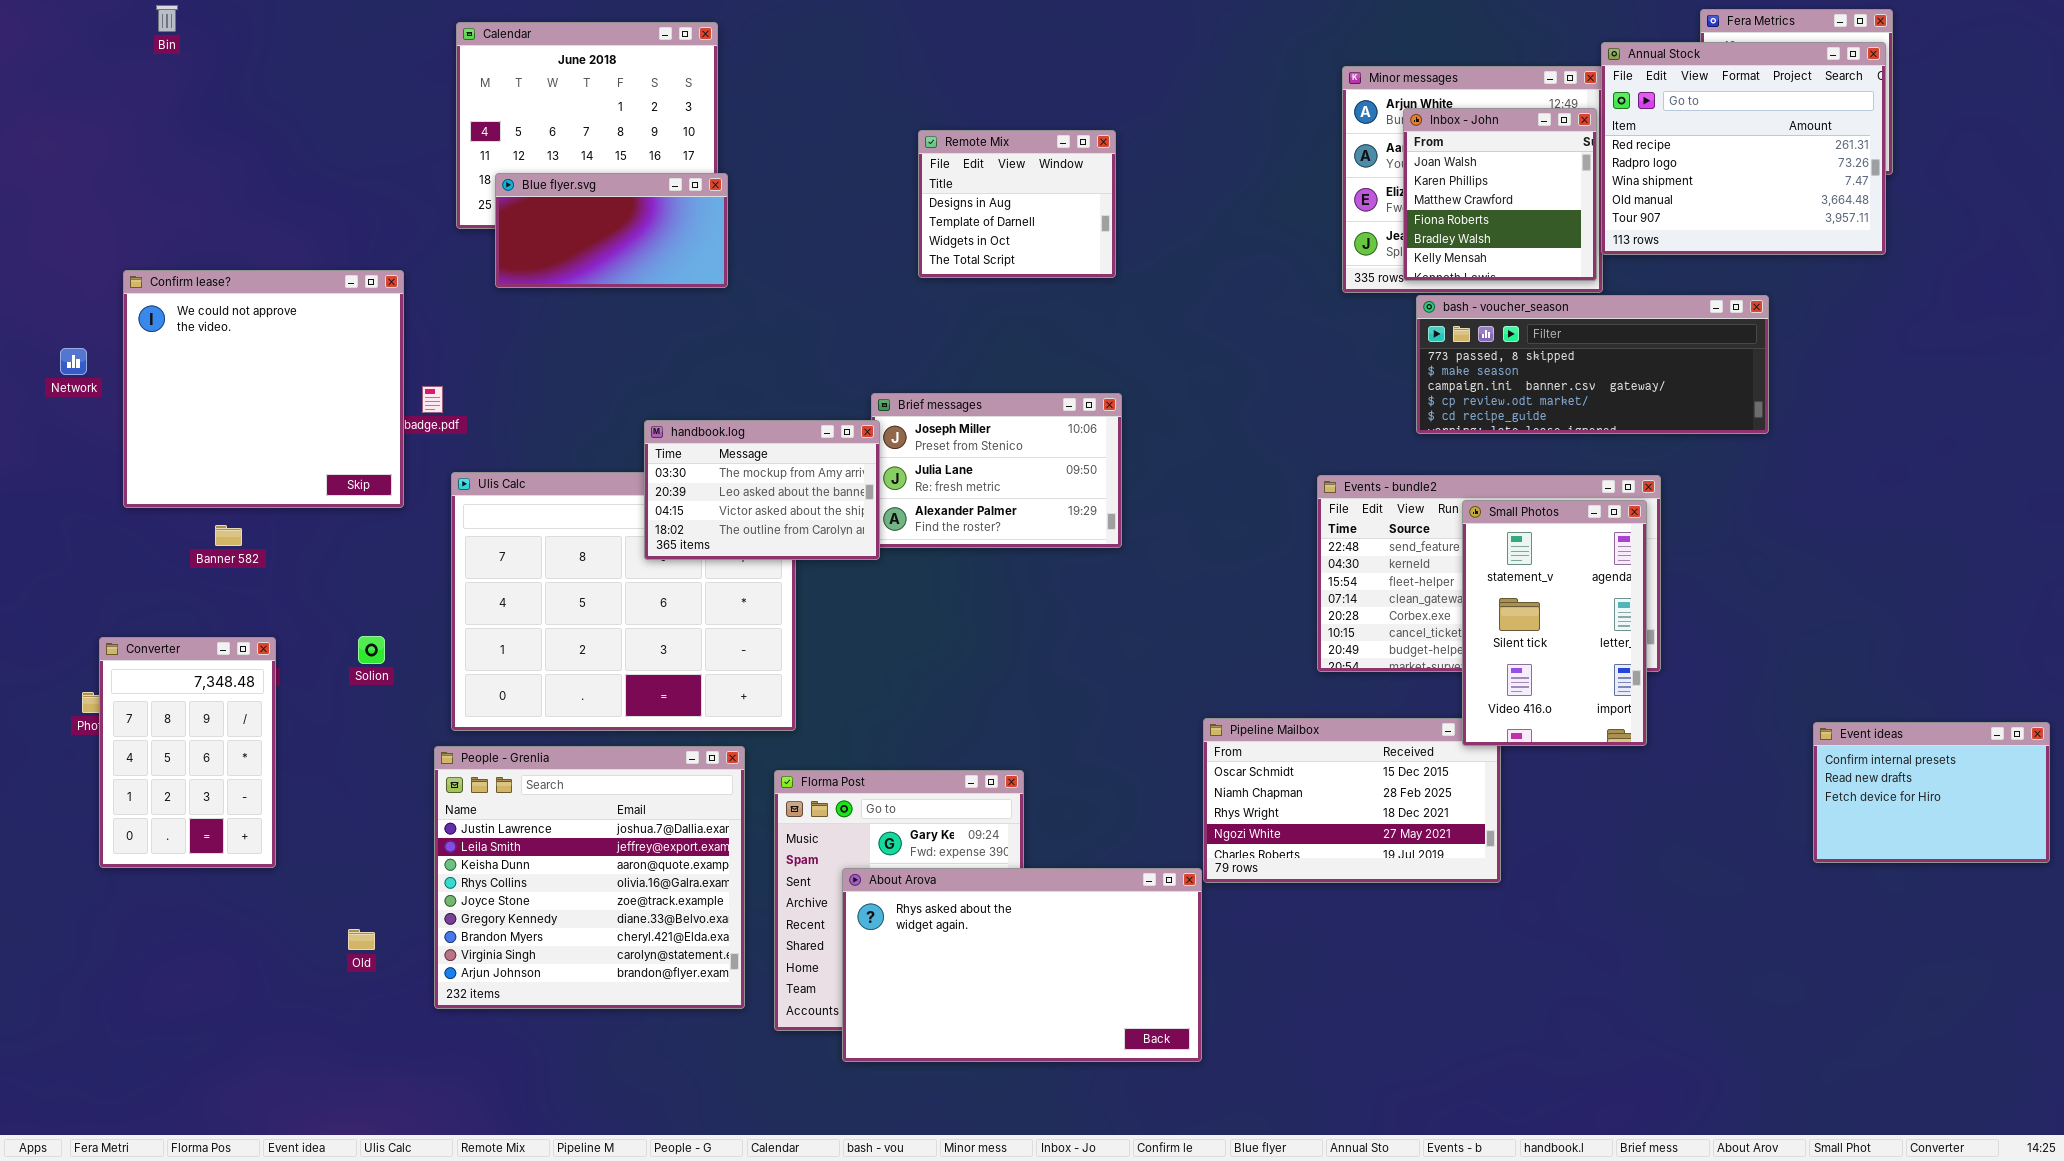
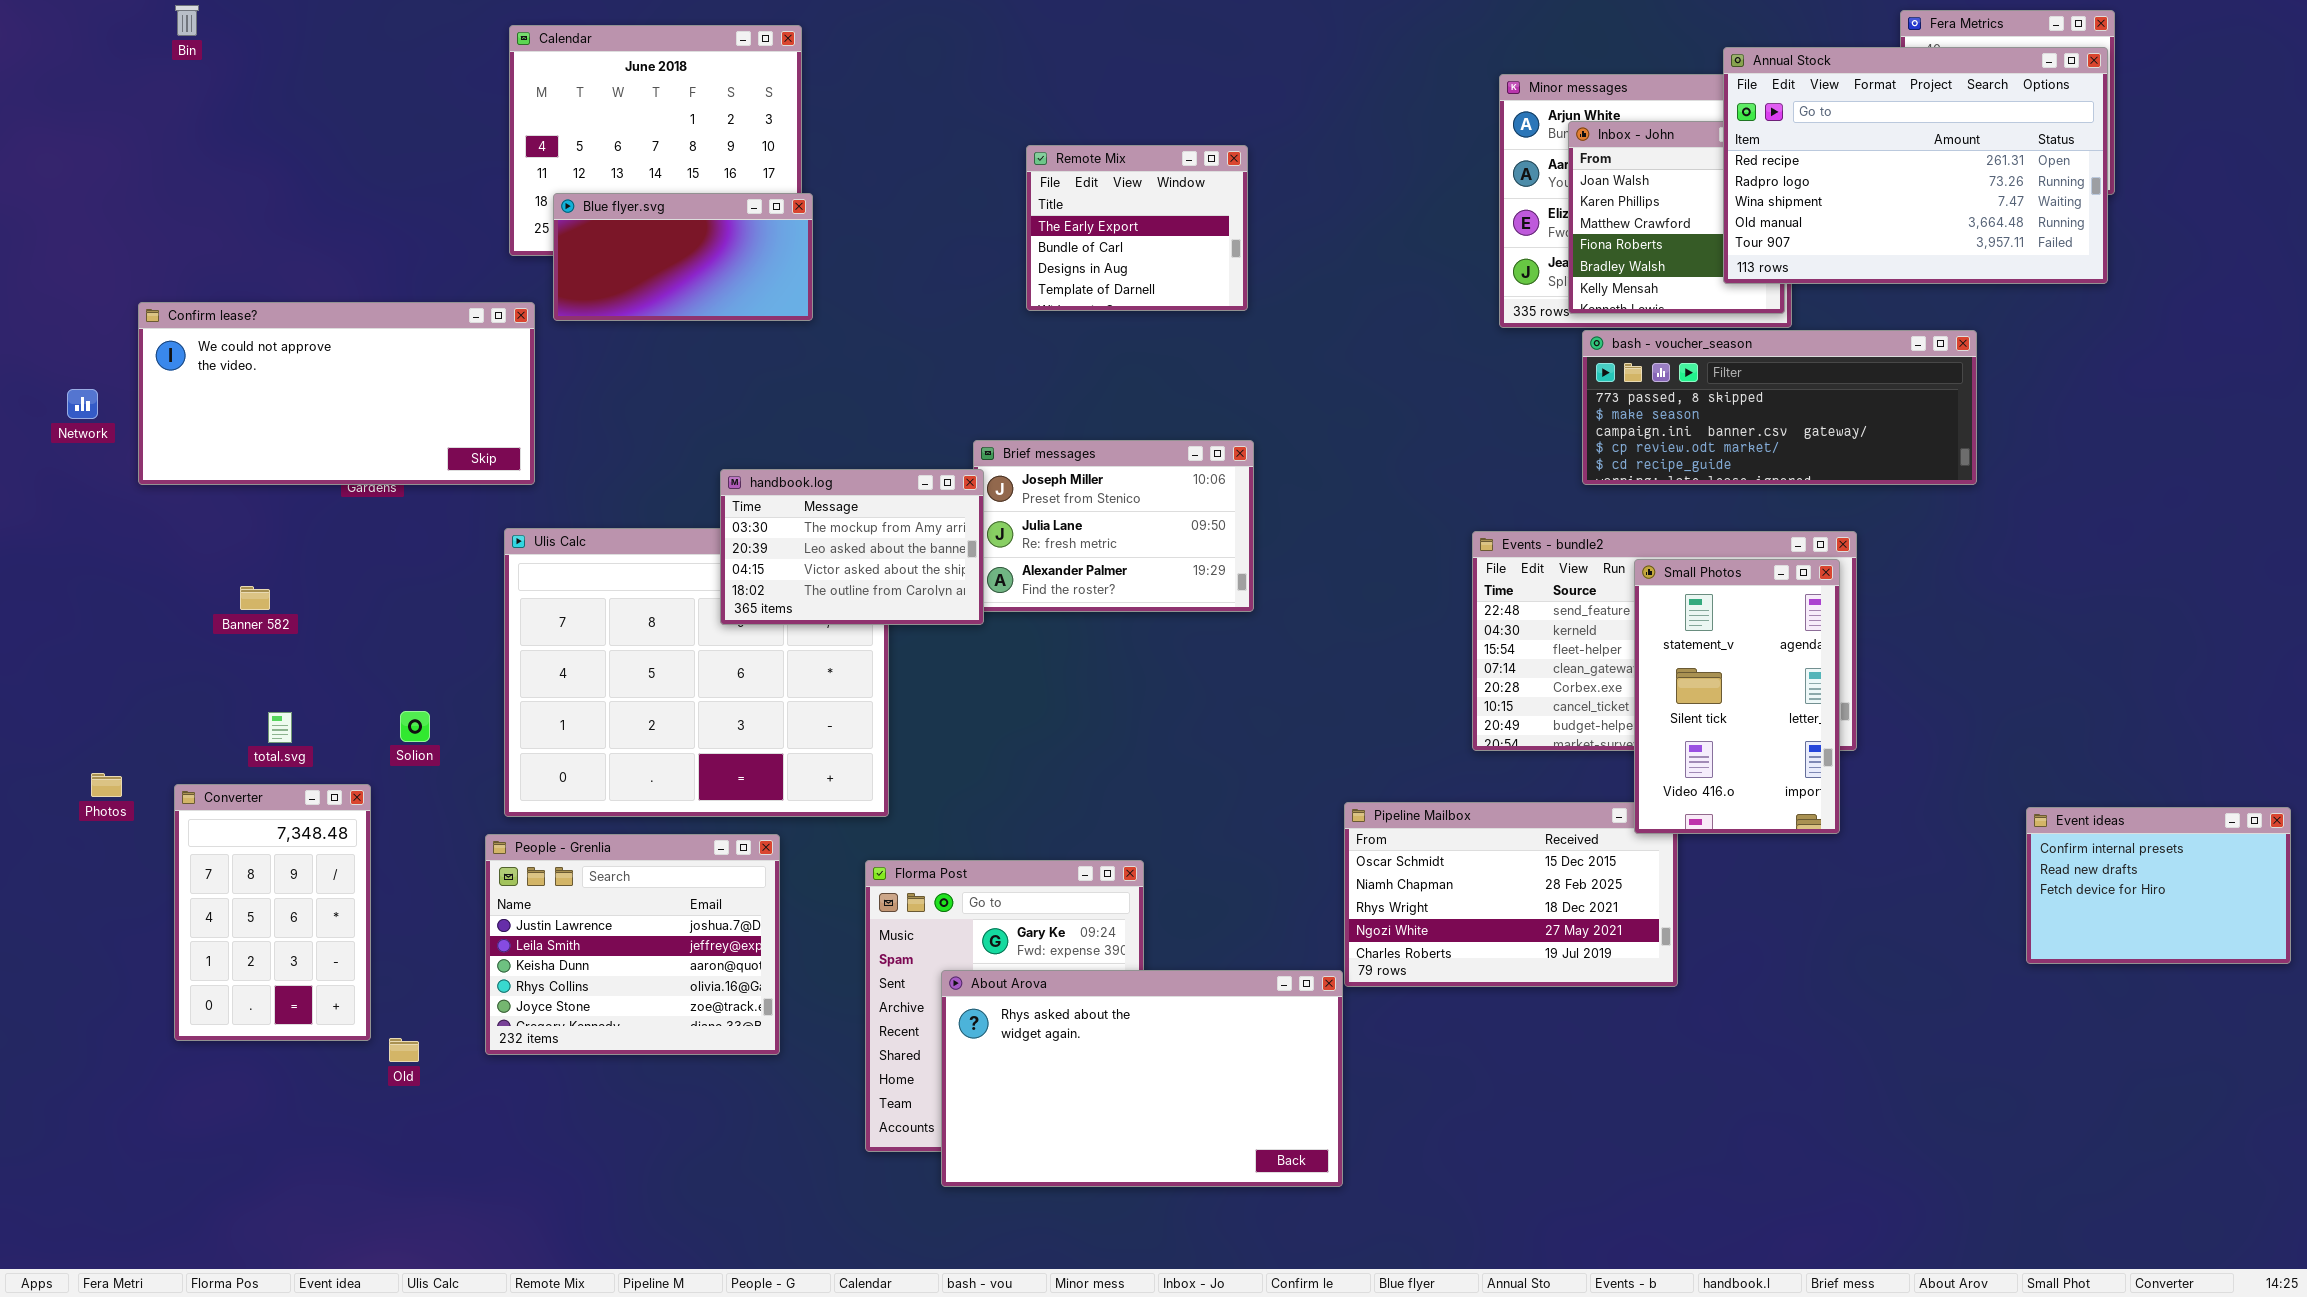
Annual Stock: [1601,42,1886,255] -> [1723,47,2108,284], resized
Remote Mix: [918,130,1116,278] -> [1026,145,1248,311], scrolled up 2 rows
Confirm lease?: [123,270,404,508] -> [138,302,535,485], resized
Converter: [99,637,276,868] -> [174,784,371,1041], moved
People - Grenlia: [434,746,745,1009] -> [485,834,780,1055], resized

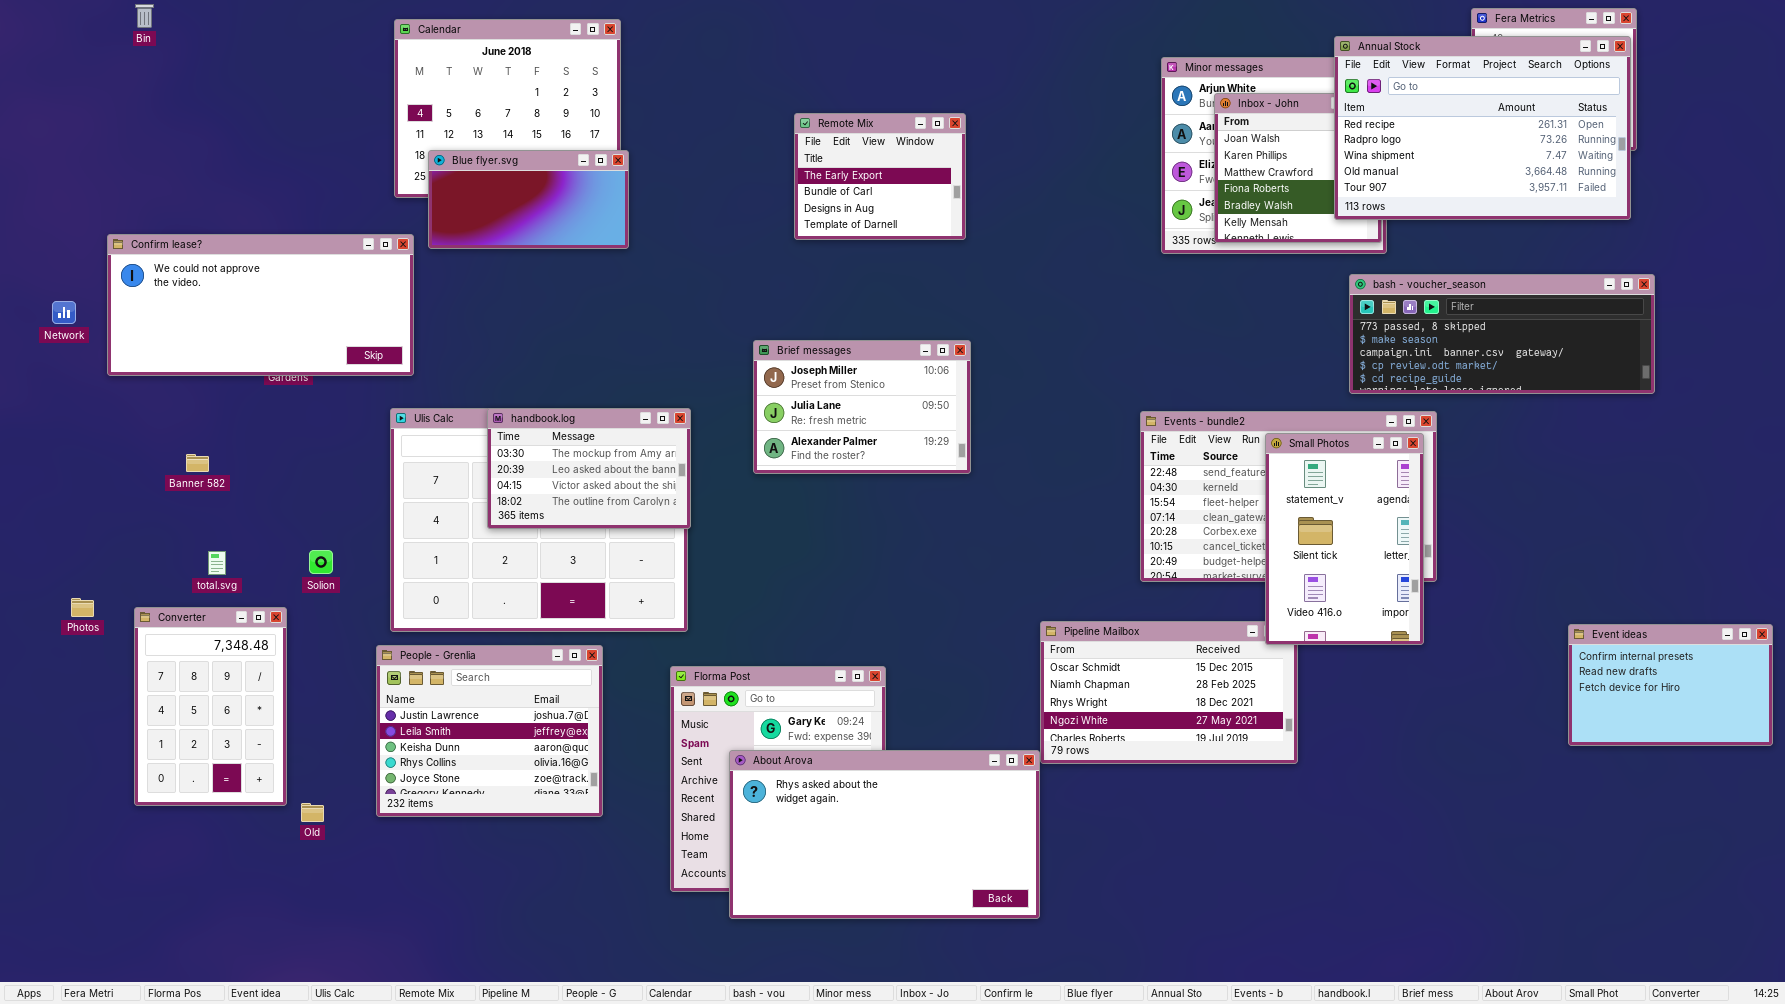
bash - voucher_season: [1582,330,1977,485] -> [1349,274,1655,394], moved
handbook.log: [720,469,984,625] -> [487,408,691,529], moved

